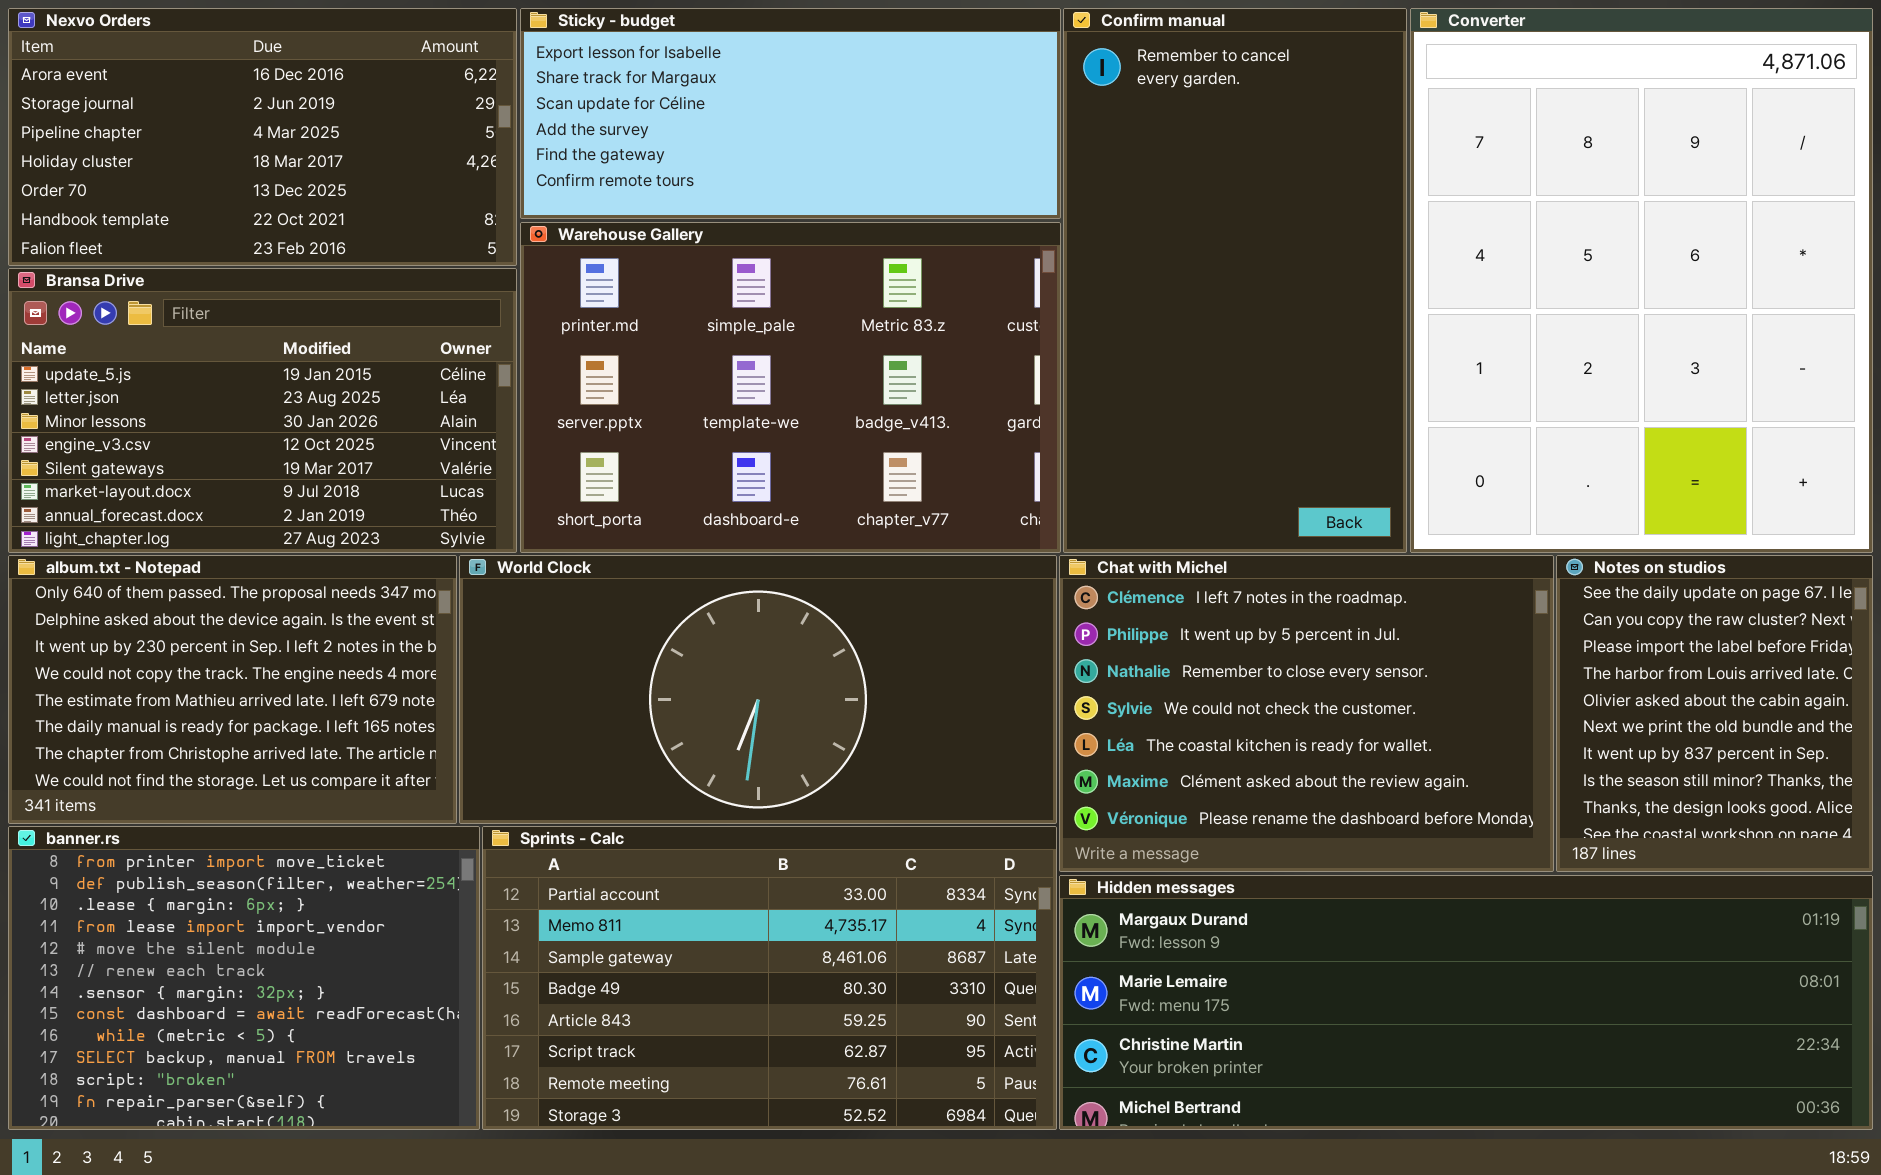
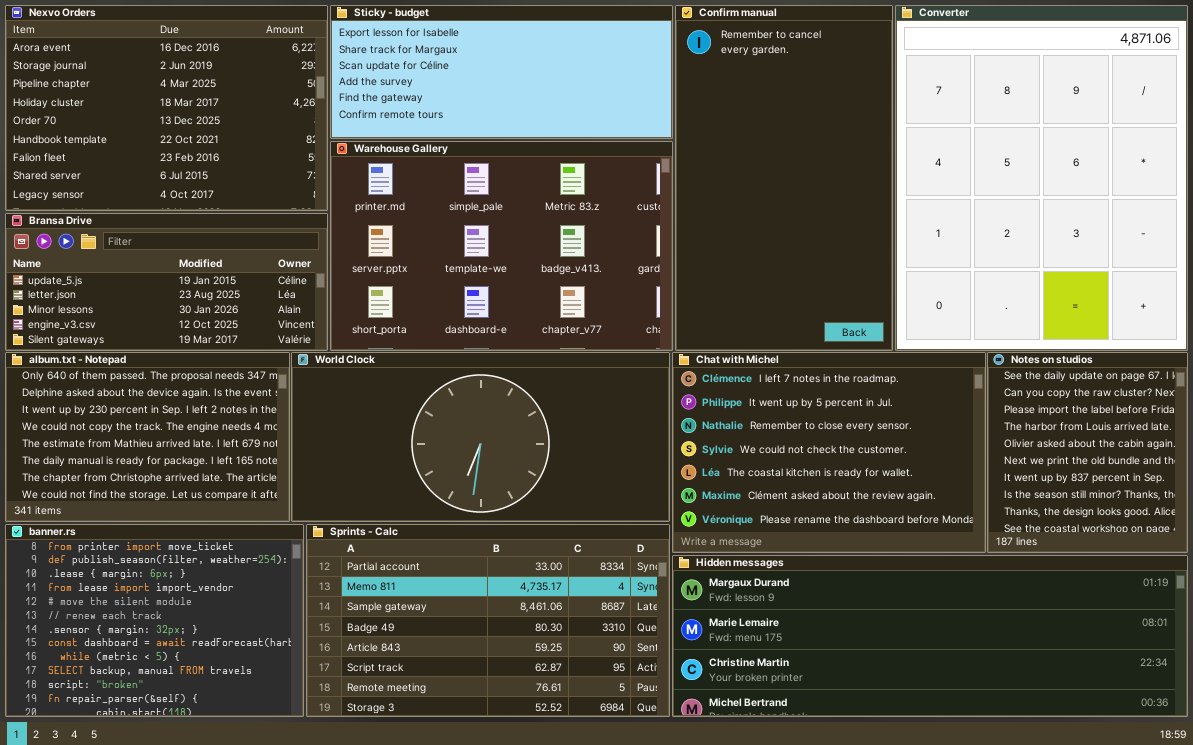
Nexvo Orders: [8,8,517,266] -> [5,5,328,211], resized
Bransa Drive: [8,268,517,553] -> [5,213,328,351], resized

